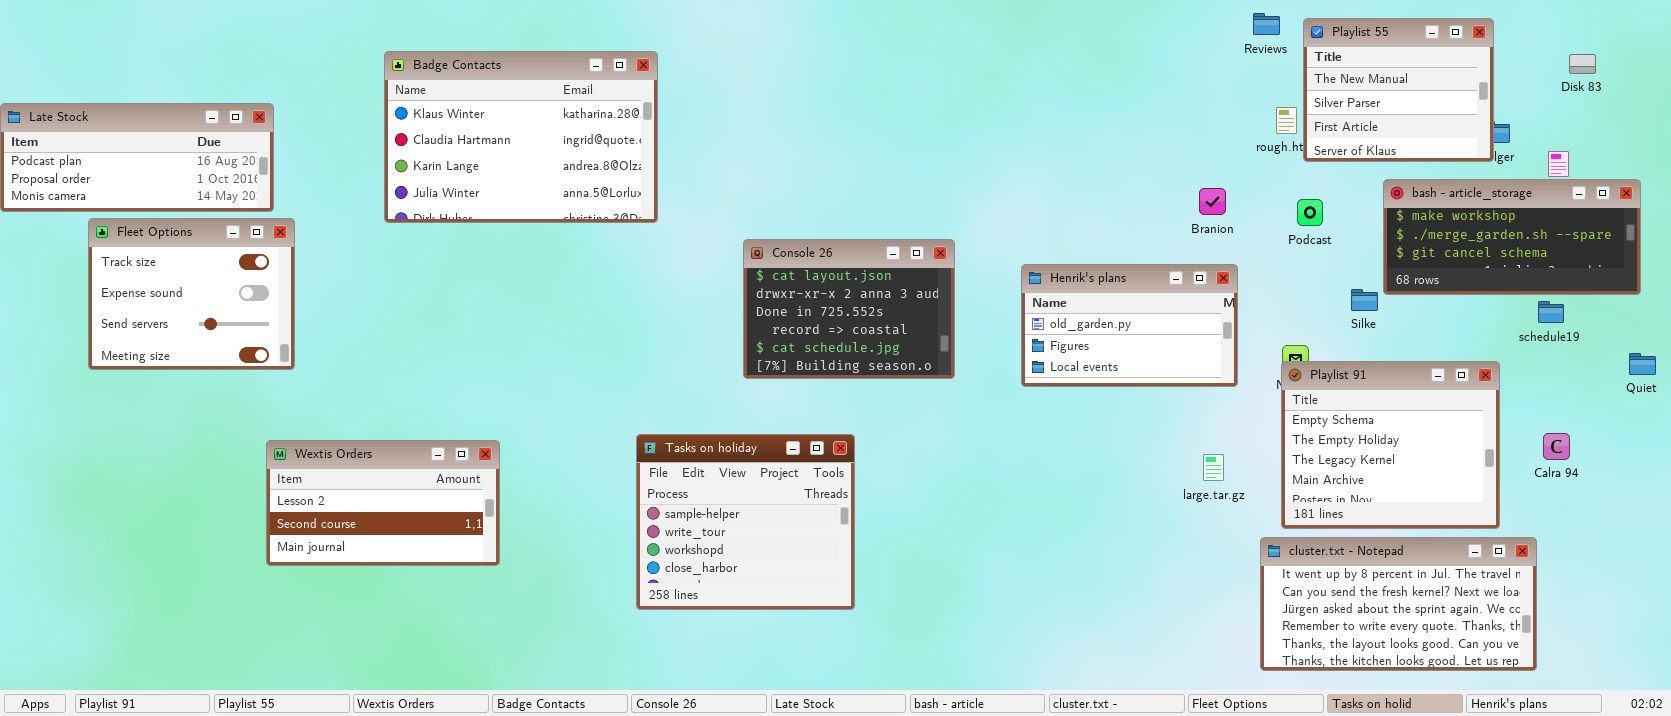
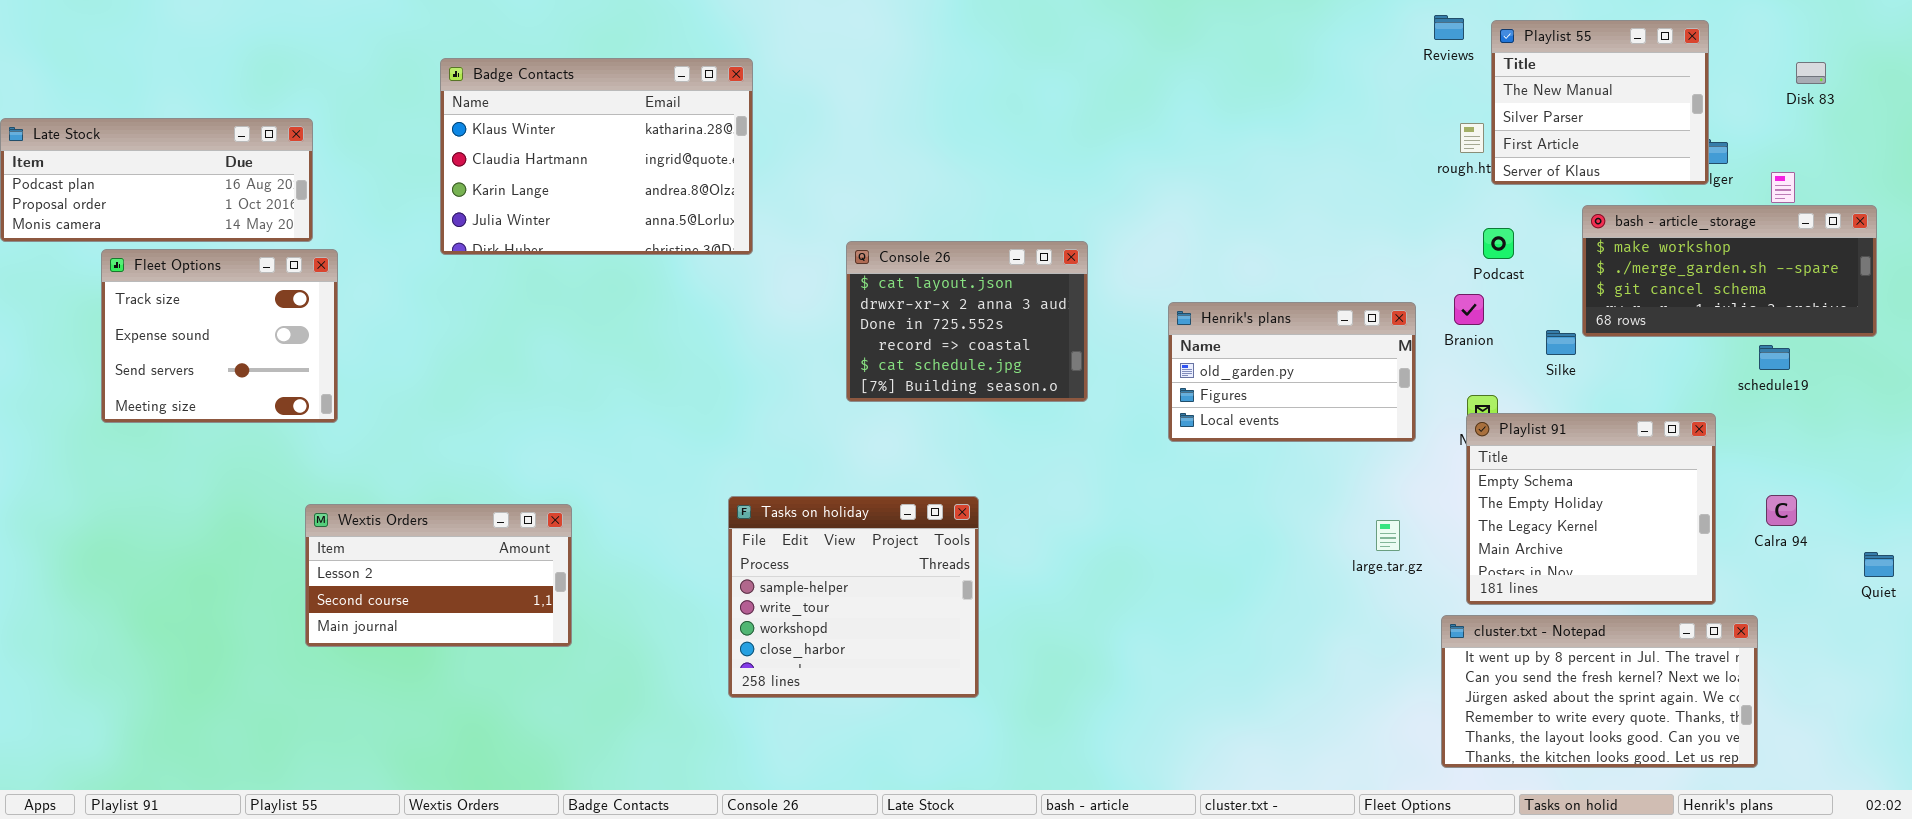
Branion: [1199,188,1226,215] -> [1454,294,1484,325], moved
Console 26: [743,239,955,379] -> [846,241,1088,402], moved
Quiet: [1629,353,1656,375] -> [1864,552,1894,577], moved

